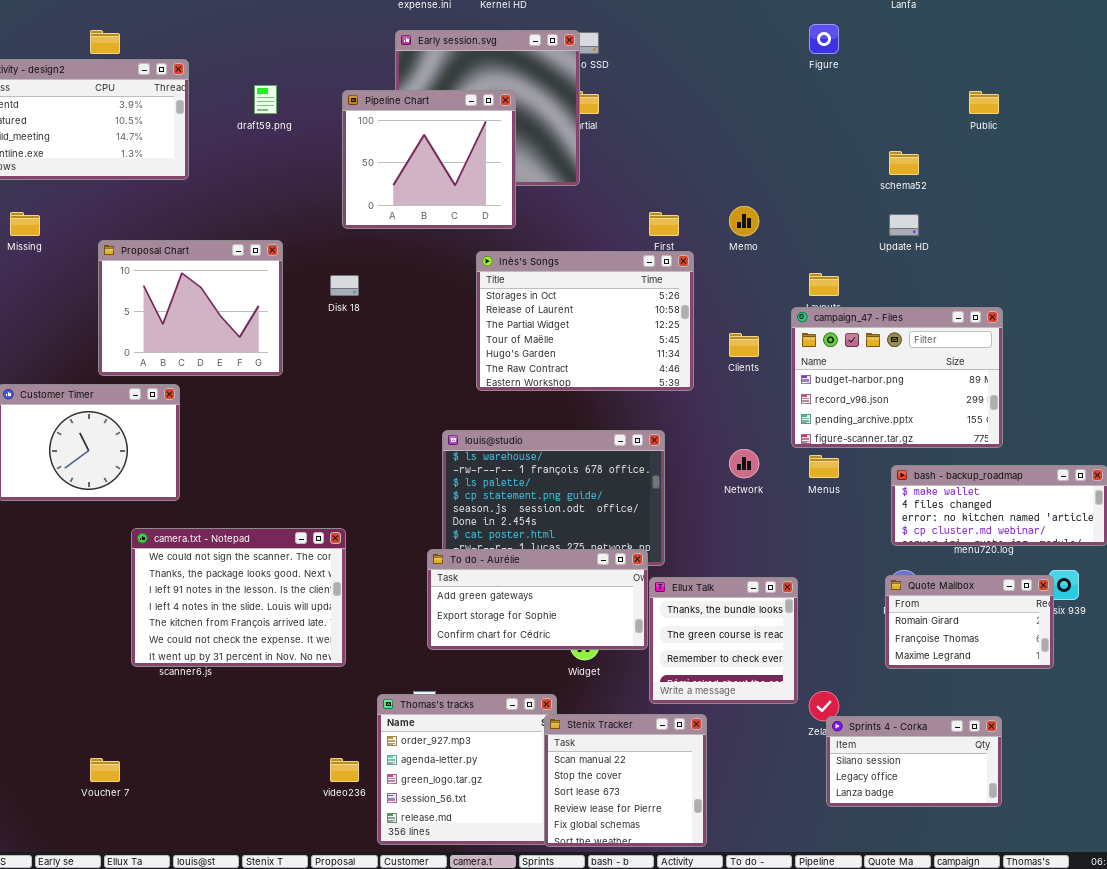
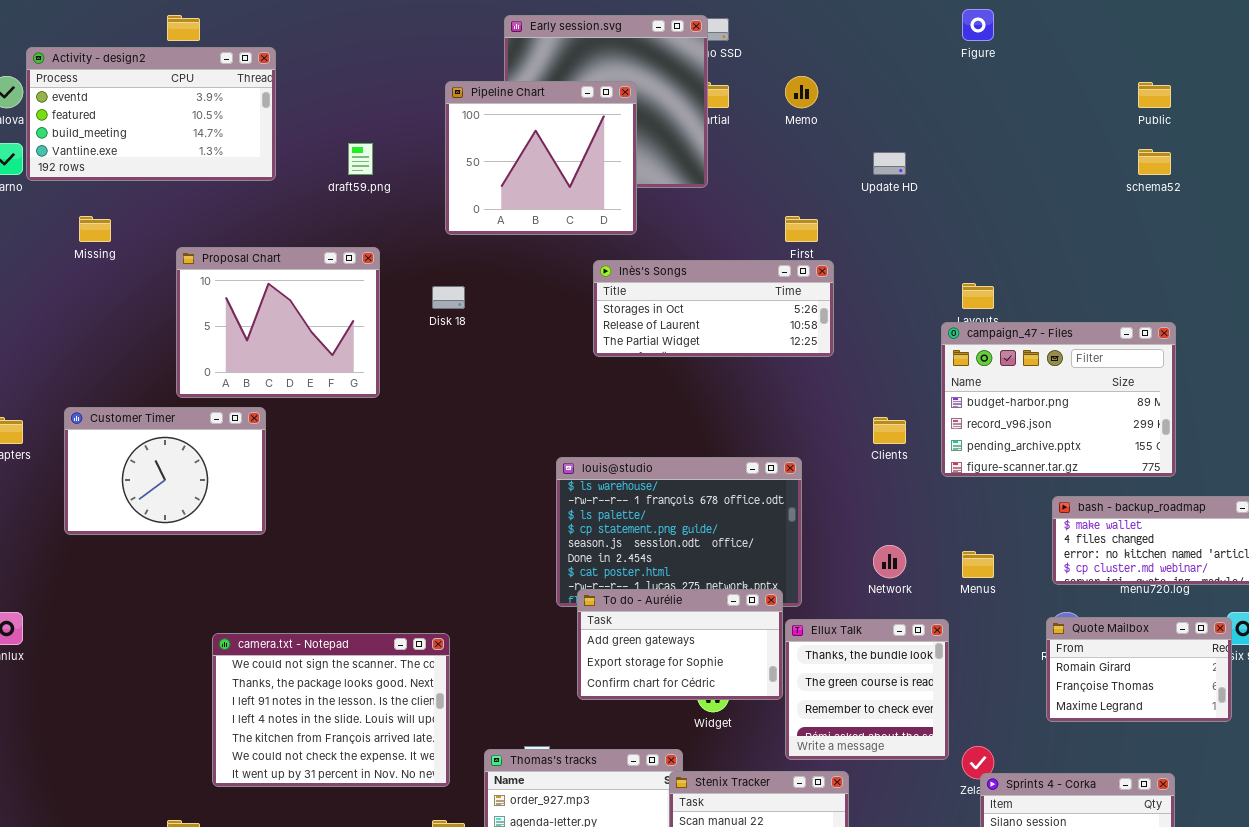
draft59.png: [254,85,277,114] -> [348,143,373,175], moved
schema52: [889,151,919,175] -> [1138,149,1171,175], moved
Memo: [729,206,759,236] -> [785,76,818,108], moved
Update HD: [889,214,919,236] -> [873,152,906,175], moved
Inès's Songs: [476,251,694,391] -> [593,260,834,357], resized
Clients: [729,333,759,357] -> [873,417,906,444], moved
Network: [729,449,759,478] -> [873,545,906,578], moved
Menus: [809,455,839,478] -> [962,551,994,578], moved
camera.txt - Notepad: [131,528,346,667] -> [212,633,450,787], moved
To do - Aurélie: [427,549,648,650] -> [577,589,783,700], resized

